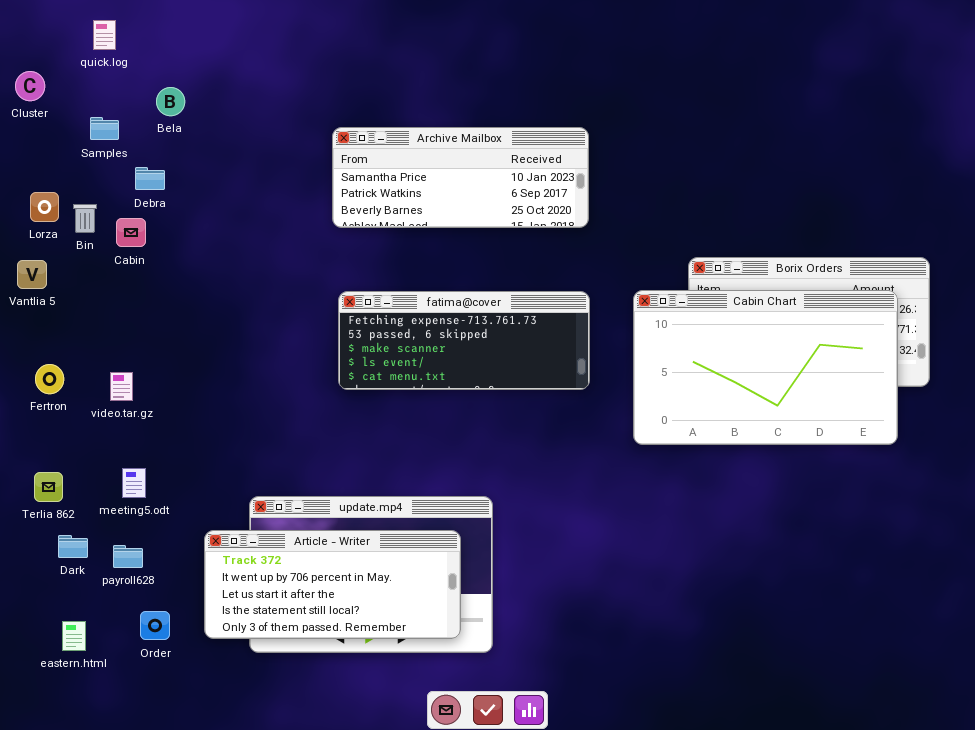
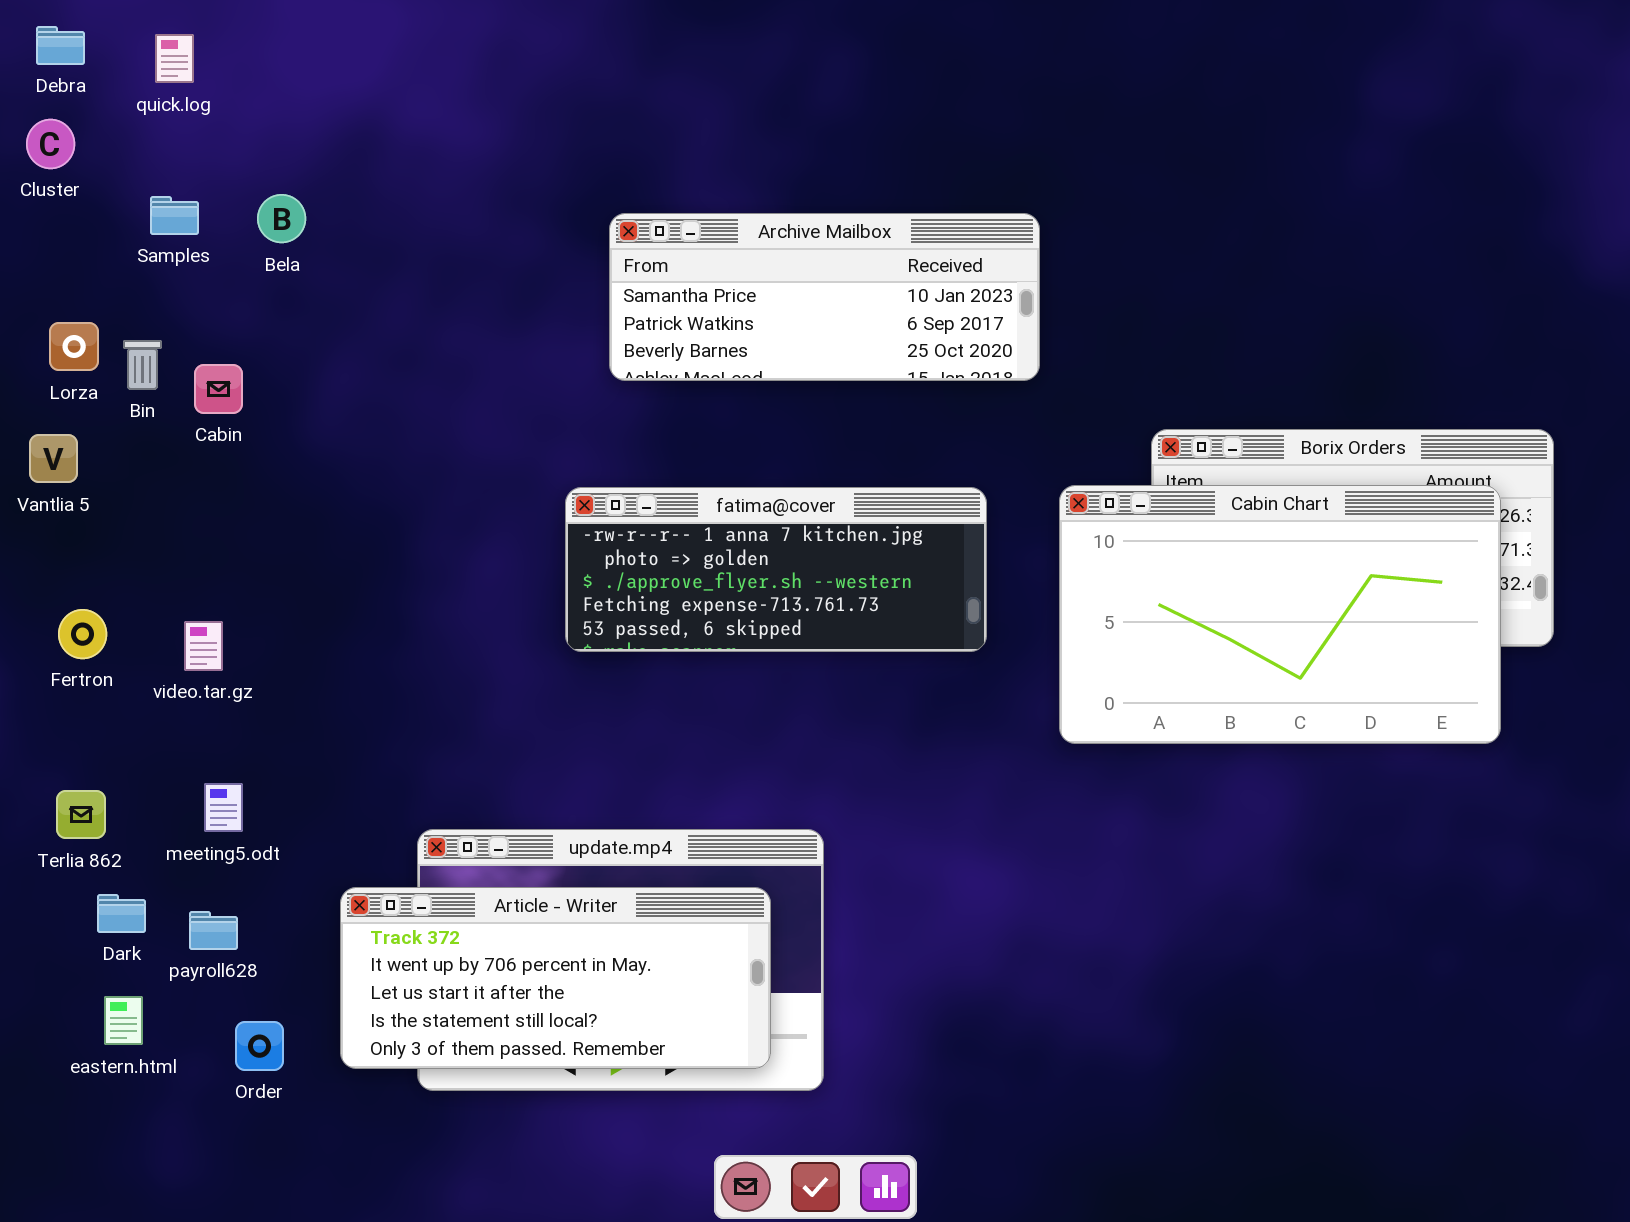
Bela: [156,87,185,116] -> [257,194,306,243], moved
Archive Mailbox: [332,127,589,228] -> [609,213,1040,381], moved
Debra: [135,167,165,190] -> [36,26,85,65], moved
fatima@cover: [338,291,590,390] -> [565,487,987,652], scrolled up 3 rows
eastern.html: [62,621,86,651] -> [104,996,143,1045], moved

